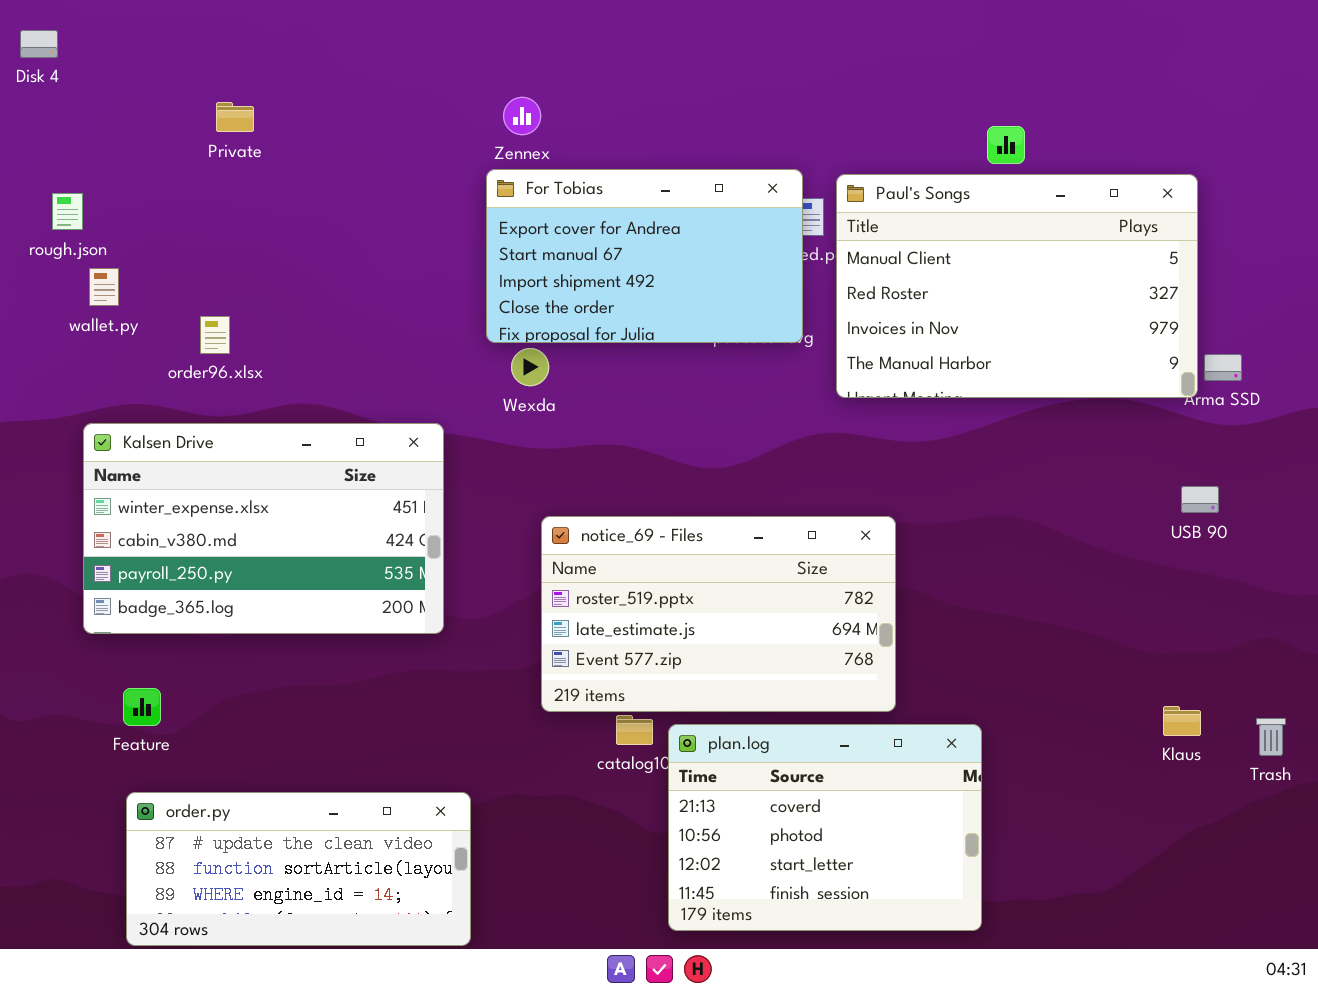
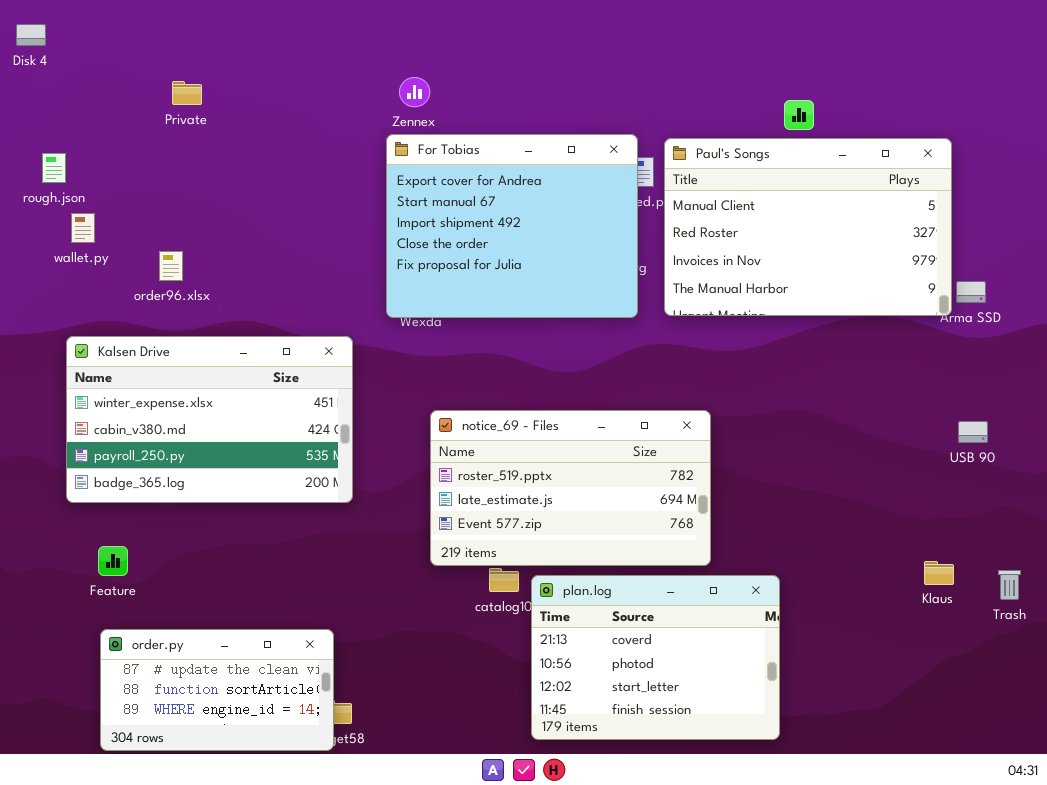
For Tobias: [486,169,803,343] -> [386,134,638,318], resized
USB 90: [1181,486,1219,513] -> [958,421,988,443], moved
order.py: [126,792,471,946] -> [100,629,334,751], resized

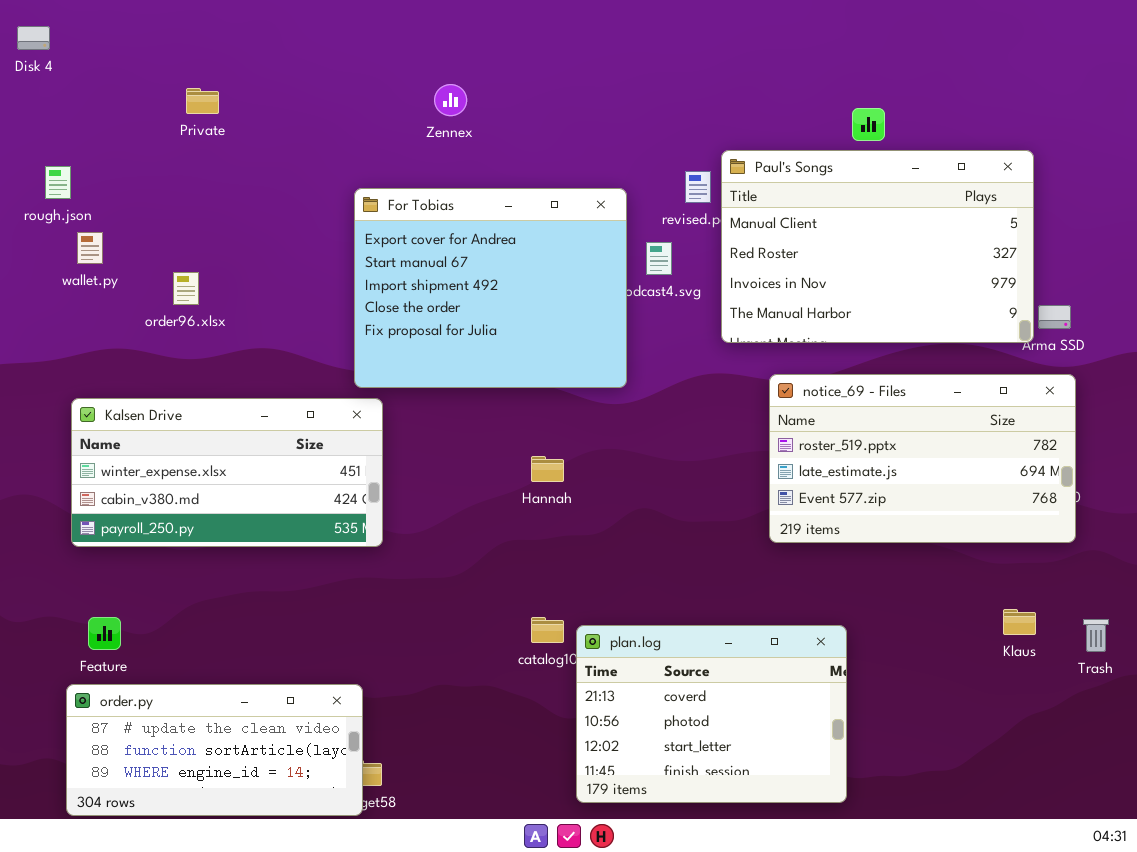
For Tobias: [386,134,638,318] -> [354,188,627,388], moved
Kalsen Drive: [66,336,353,503] -> [71,398,383,547], resized
notice_69 - Files: [430,410,711,566] -> [769,374,1076,543], moved
Feature: [98,546,128,576] -> [88,617,121,650], moved
order.py: [100,629,334,751] -> [66,684,363,816], resized

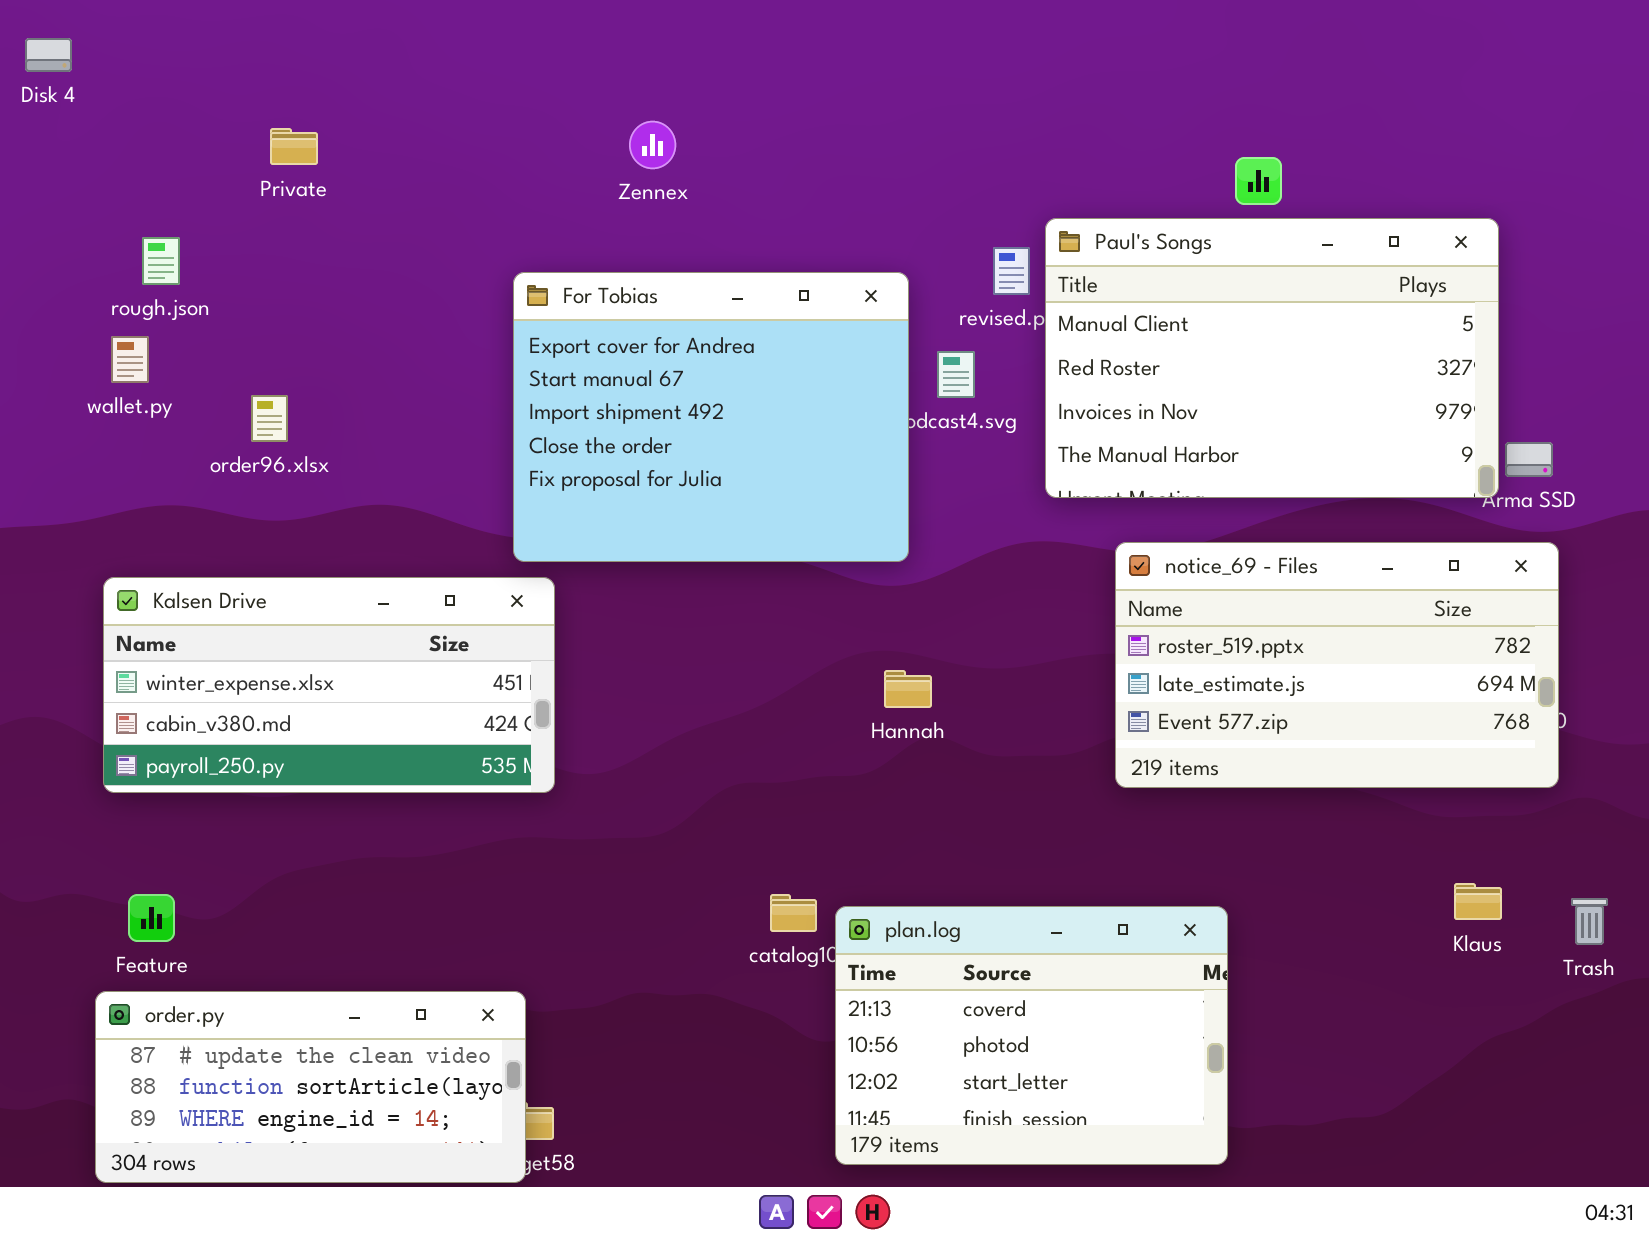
rough.json: [45,166,71,199] -> [142,237,180,285], moved
Hannah: [531,456,564,482] -> [884,670,932,708], moved

